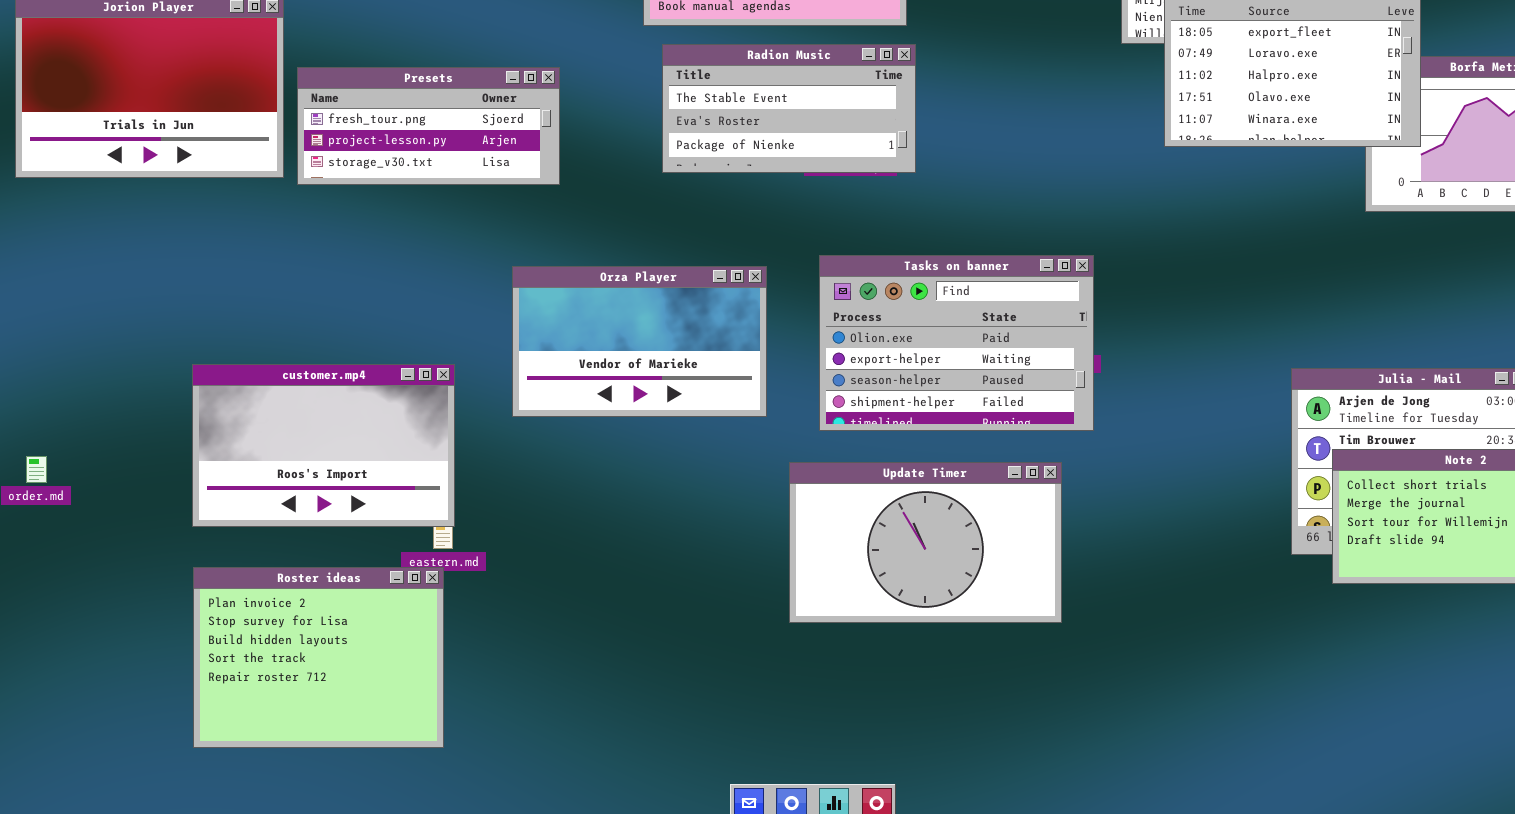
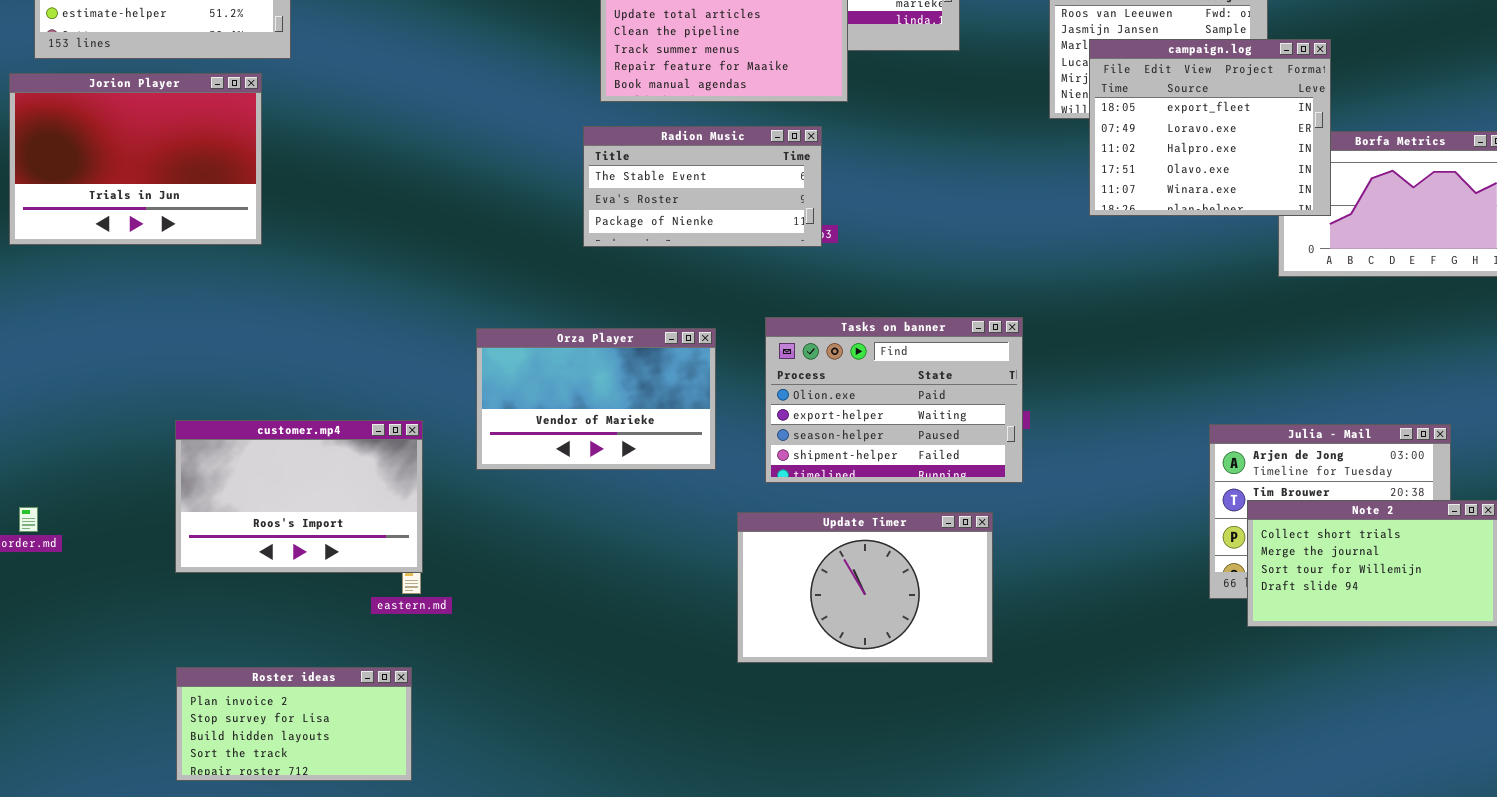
Radion Music: [662,44,916,173] -> [583,126,822,247], moved
Presets: [297,67,560,185] -> none, closed
Roster ideas: [193,567,444,748] -> [176,667,412,781], resized

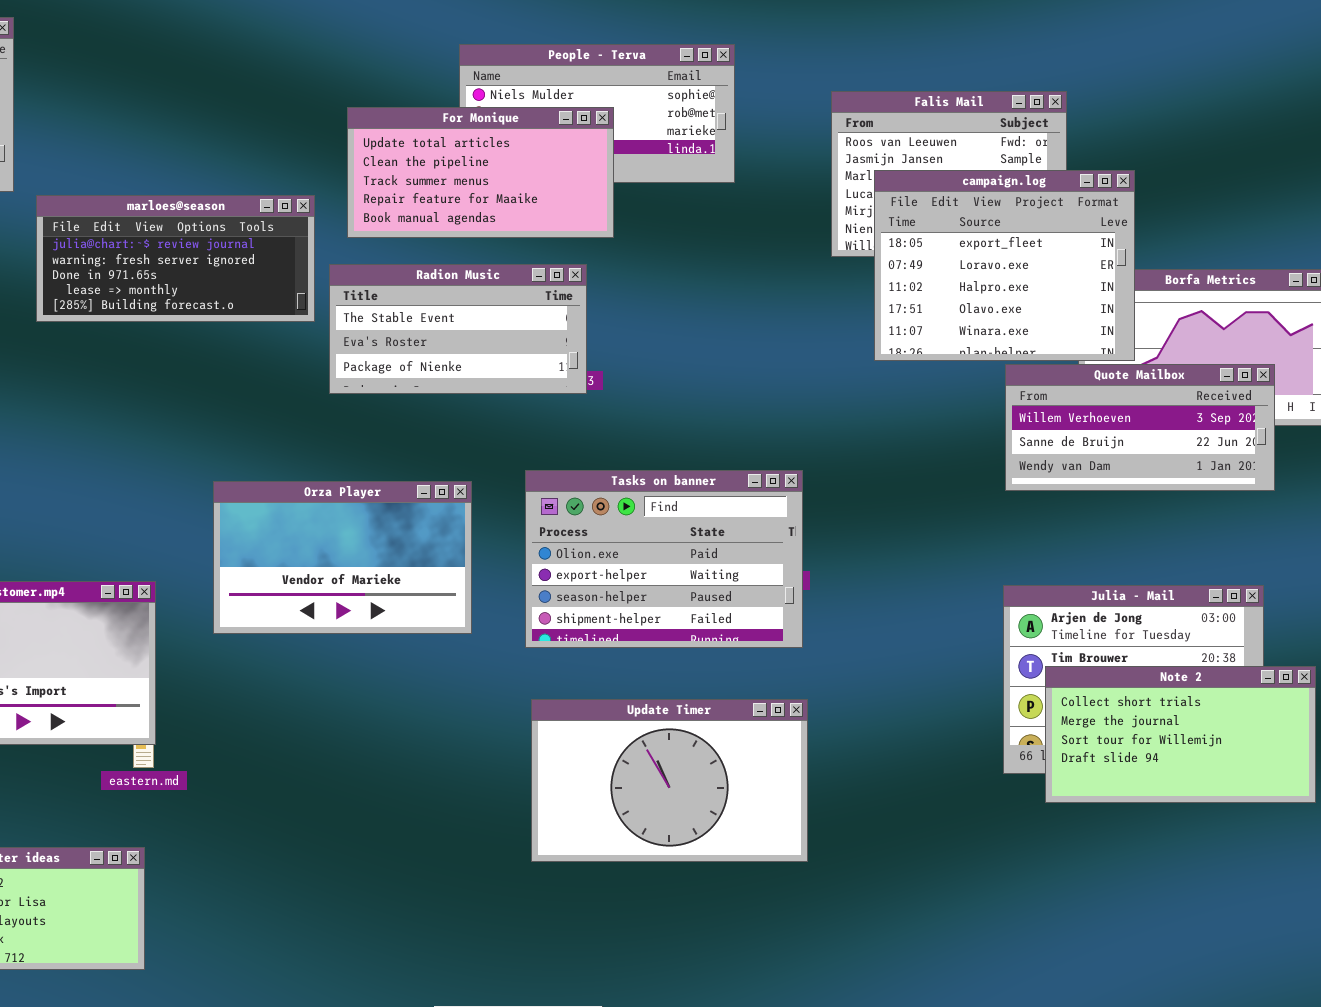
marloes@season: none -> [36,195,315,322], opened
Quote Mailbox: none -> [1005,364,1275,491], opened
Update Timer: [737,512,993,663] -> [531,699,808,862], moved

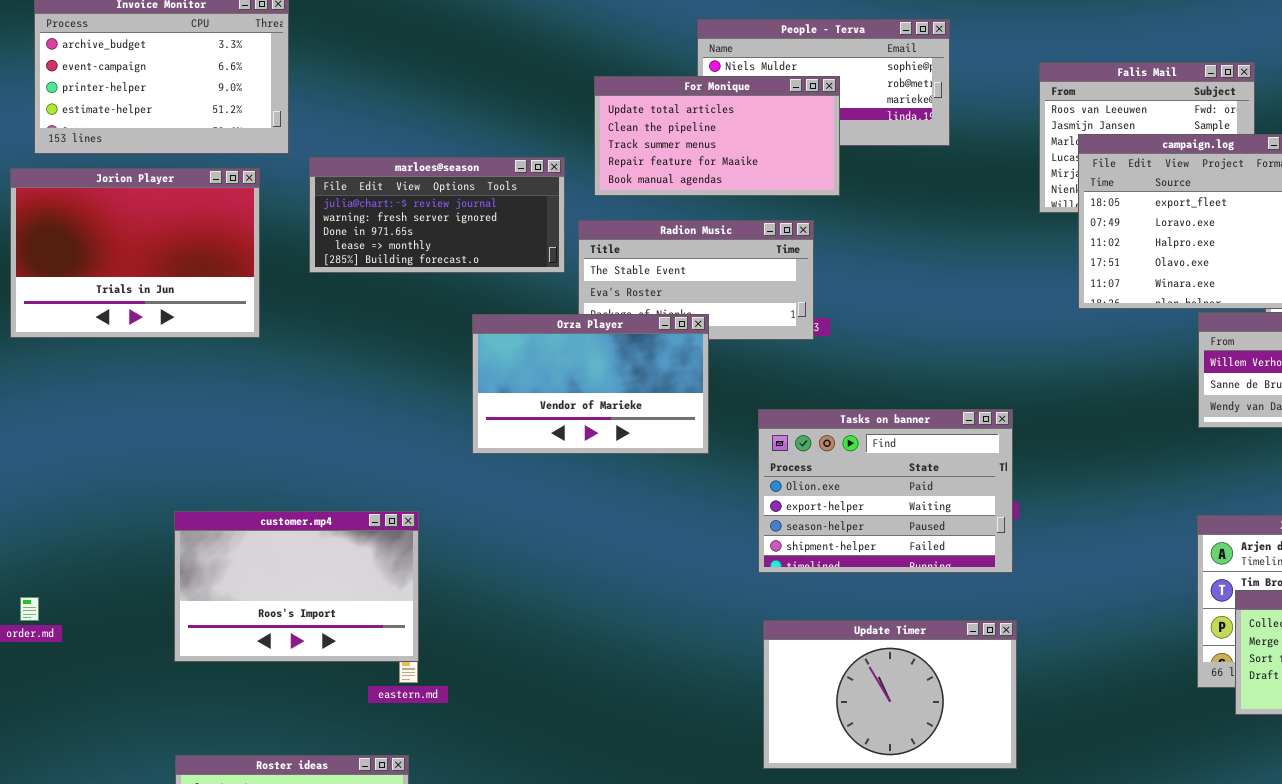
Orza Player: [213,481,472,634] -> [472,314,709,454], moved

